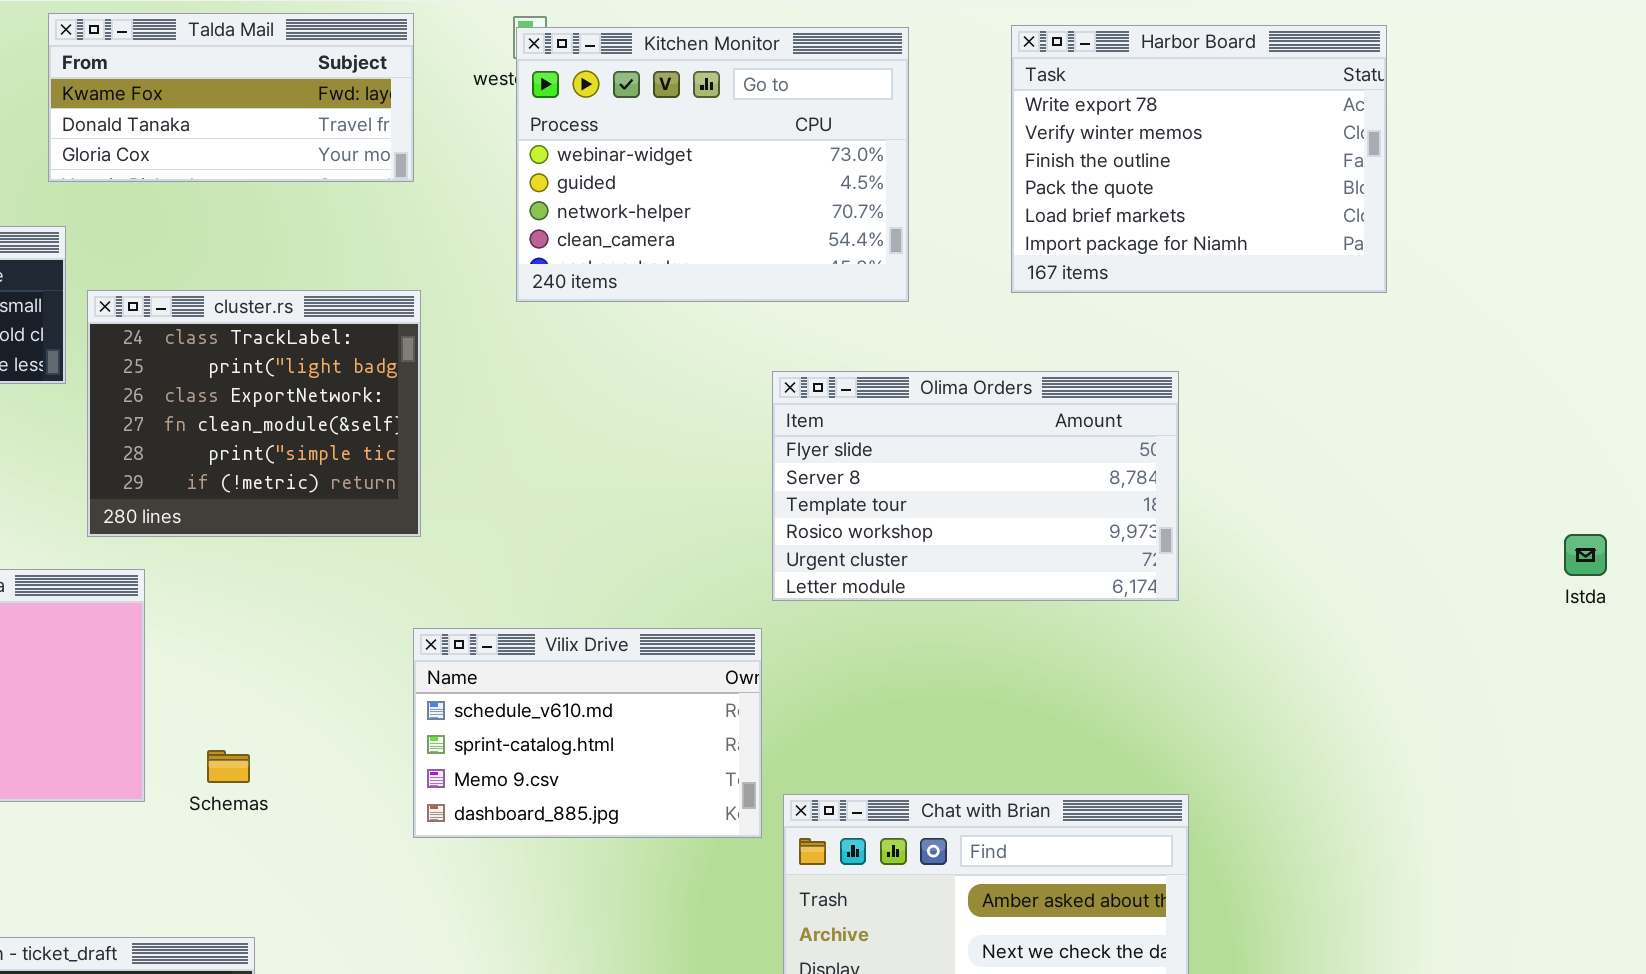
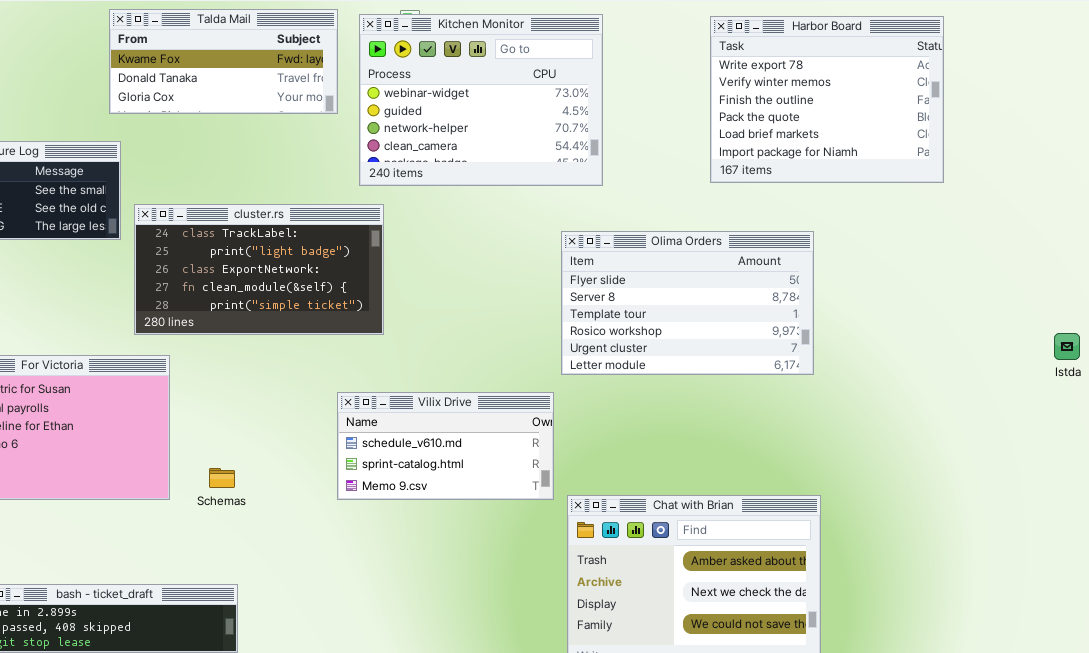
Kitchen Monitor: [516,27,909,302] -> [359,14,603,186], moved
cluster.rs: [87,290,421,537] -> [134,204,384,335], resized
Vilix Drive: [413,628,762,838] -> [337,392,554,500], resized

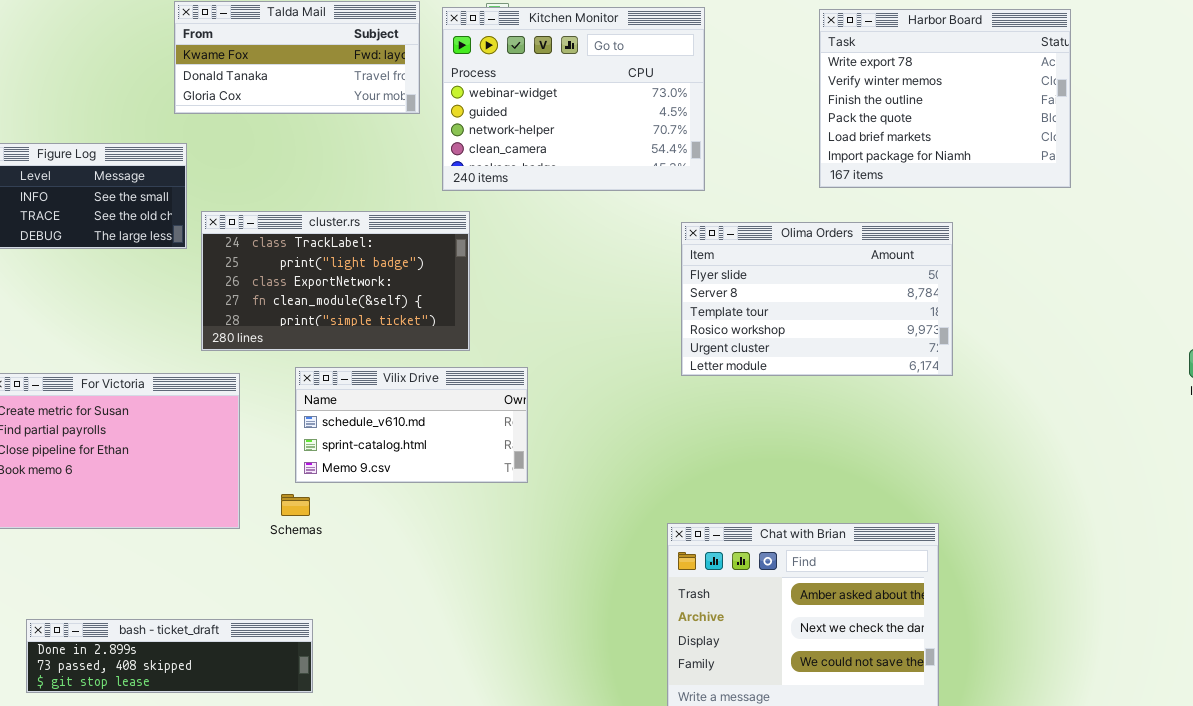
Olima Orders: [561,231,814,375] -> [681,222,953,376], moved
Vilix Drive: [337,392,554,500] -> [295,367,528,483], moved

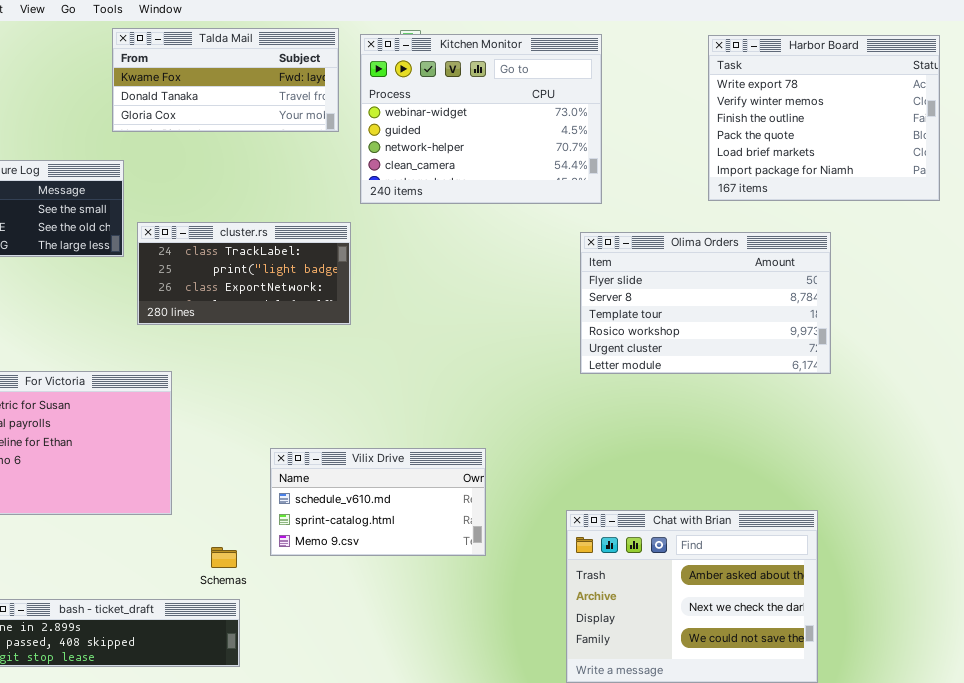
cluster.rs: [201,211,470,351] -> [137,222,351,325], resized
Vilix Drive: [295,367,528,483] -> [270,448,486,556], moved
Schemas: [281,494,310,516] -> [211,547,237,568], moved

